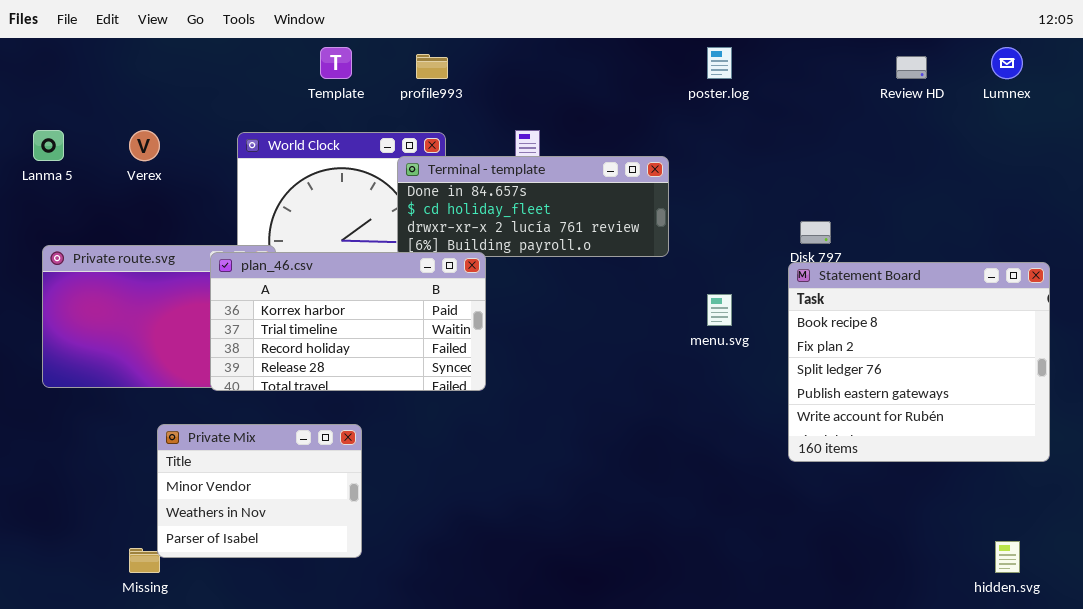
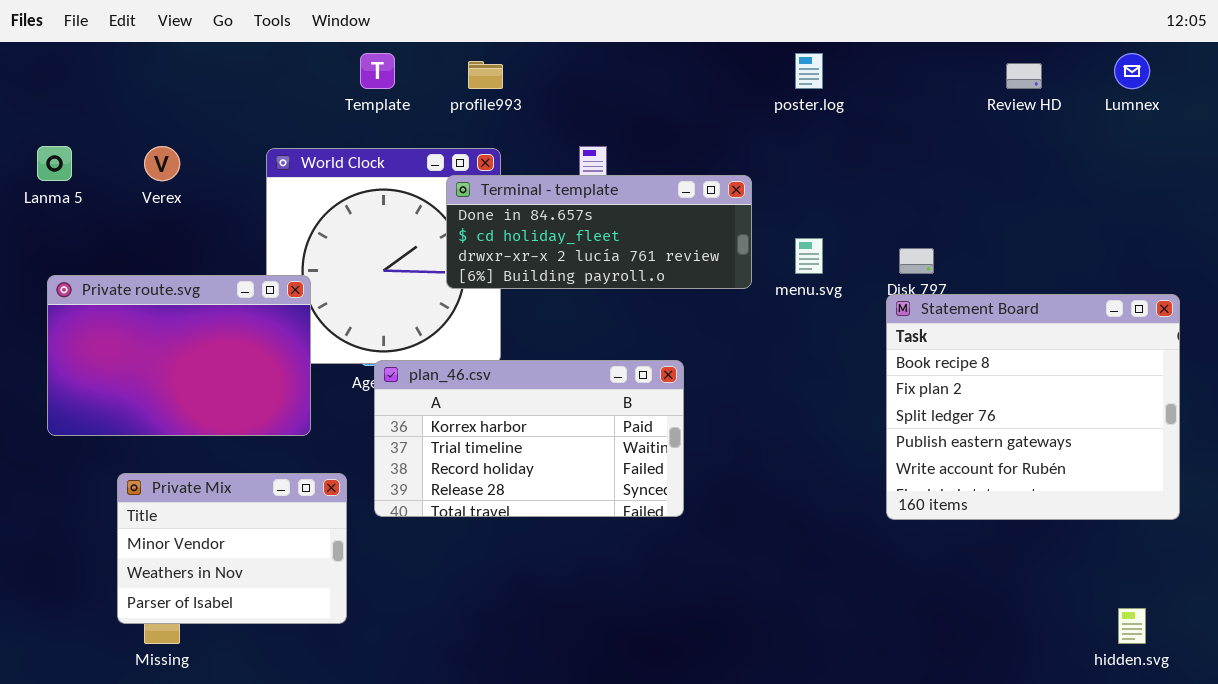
plan_46.csv: [210,252,486,391] -> [374,360,684,517], moved
menu.svg: [707,294,732,326] -> [795,238,823,274], moved
Private Mix: [157,424,362,558] -> [117,473,347,624], moved

